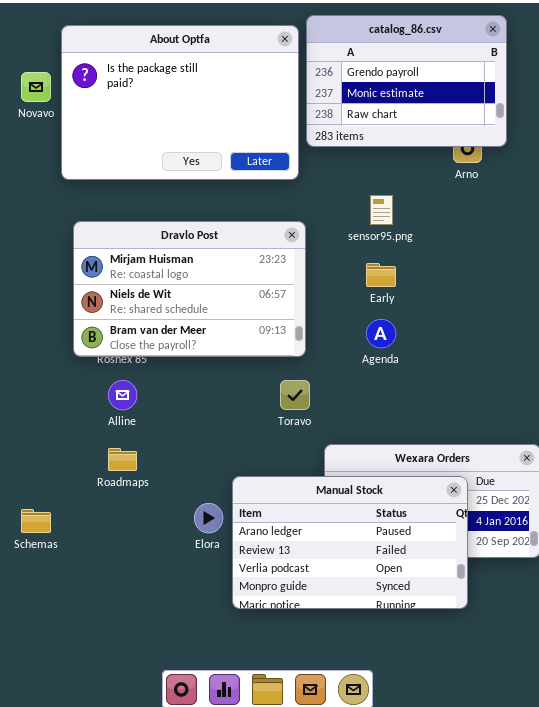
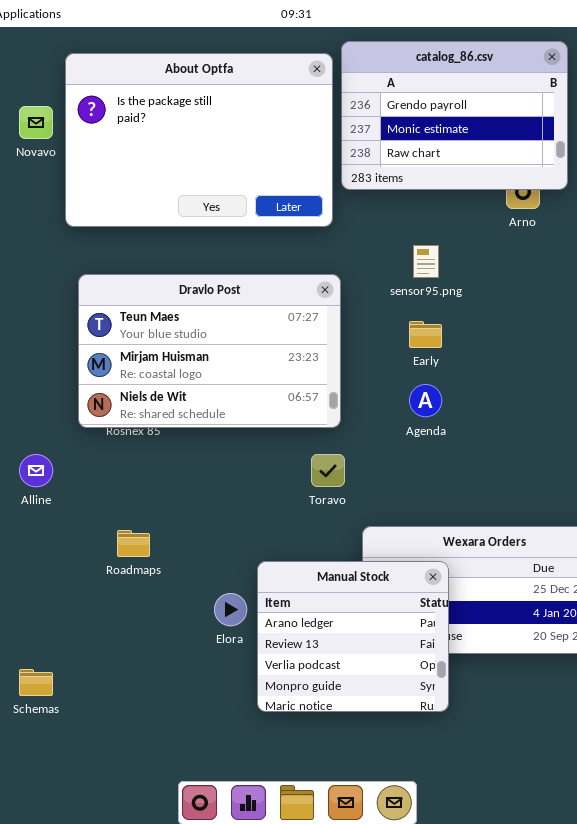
Dravlo Post: [73,221,306,357] -> [78,274,341,428], scrolled up 1 row
Alline: [108,380,137,410] -> [19,454,53,487], moved
Manual Stock: [232,476,468,609] -> [257,561,449,712], resized
Schemas: [21,509,51,533] -> [19,669,53,696], moved

